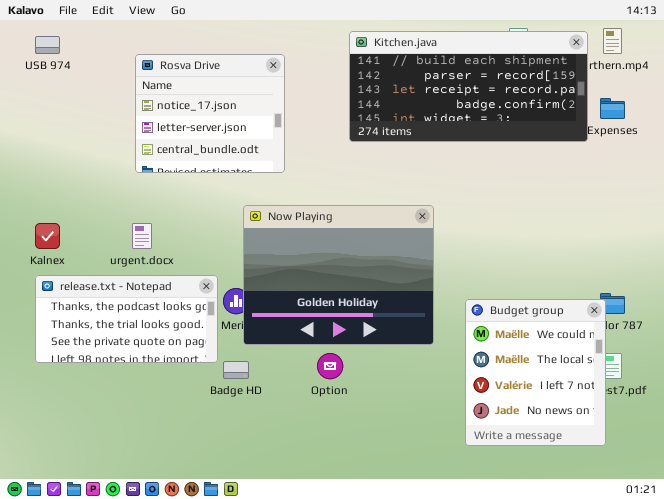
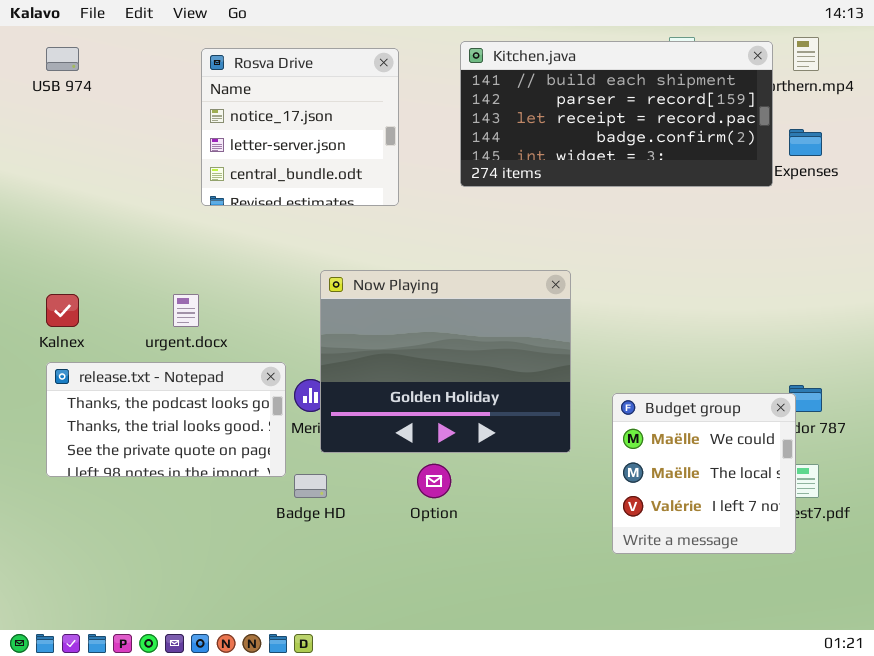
Rosva Drive: [135,54,285,173] -> [201,48,399,206], moved
Budget group: [465,299,606,446] -> [612,393,796,554], resized

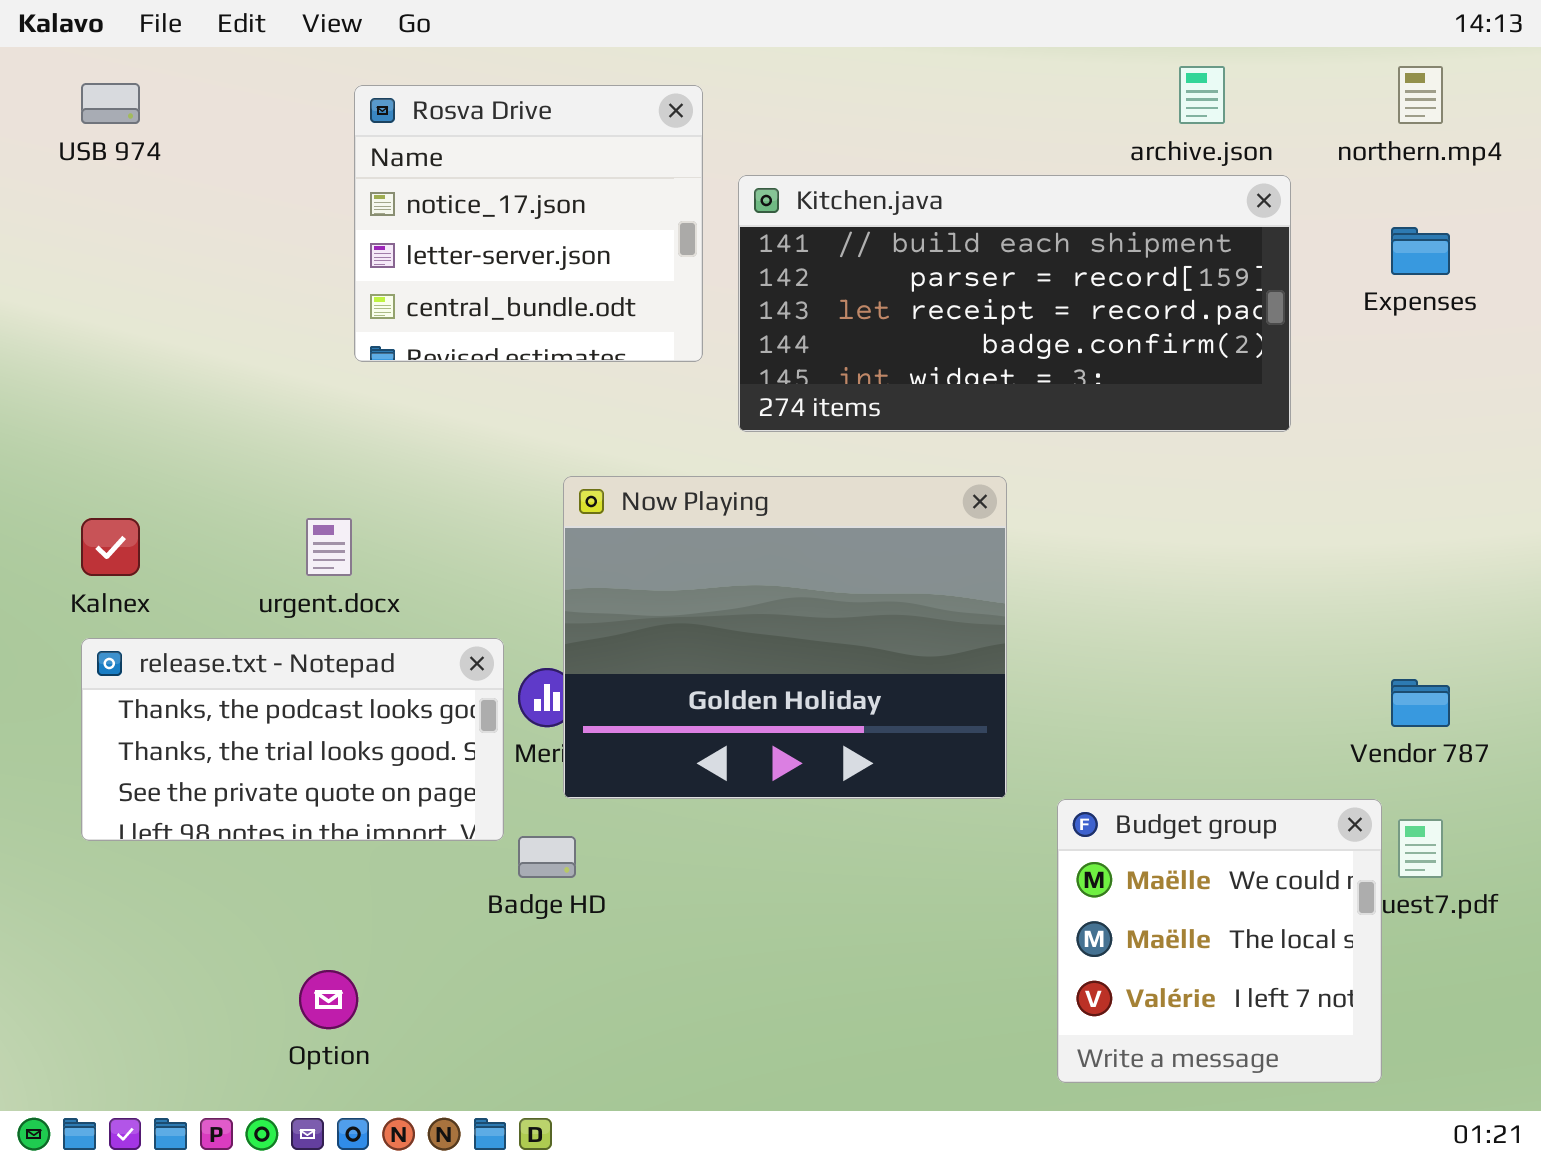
Kitchen.java: [460,41,773,187] -> [738,175,1291,432], moved
Budget group: [612,393,796,554] -> [1057,799,1382,1083], moved
Option: [417,464,451,498] -> [299,970,358,1029], moved

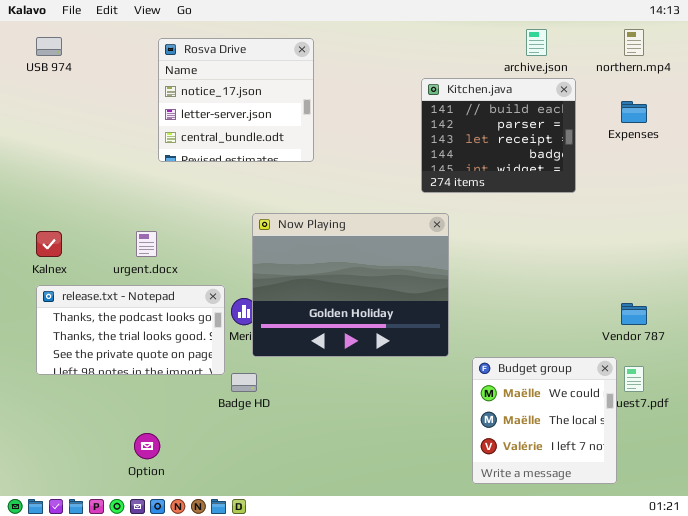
Kitchen.java: [738,175,1291,432] -> [421,78,576,193], resized

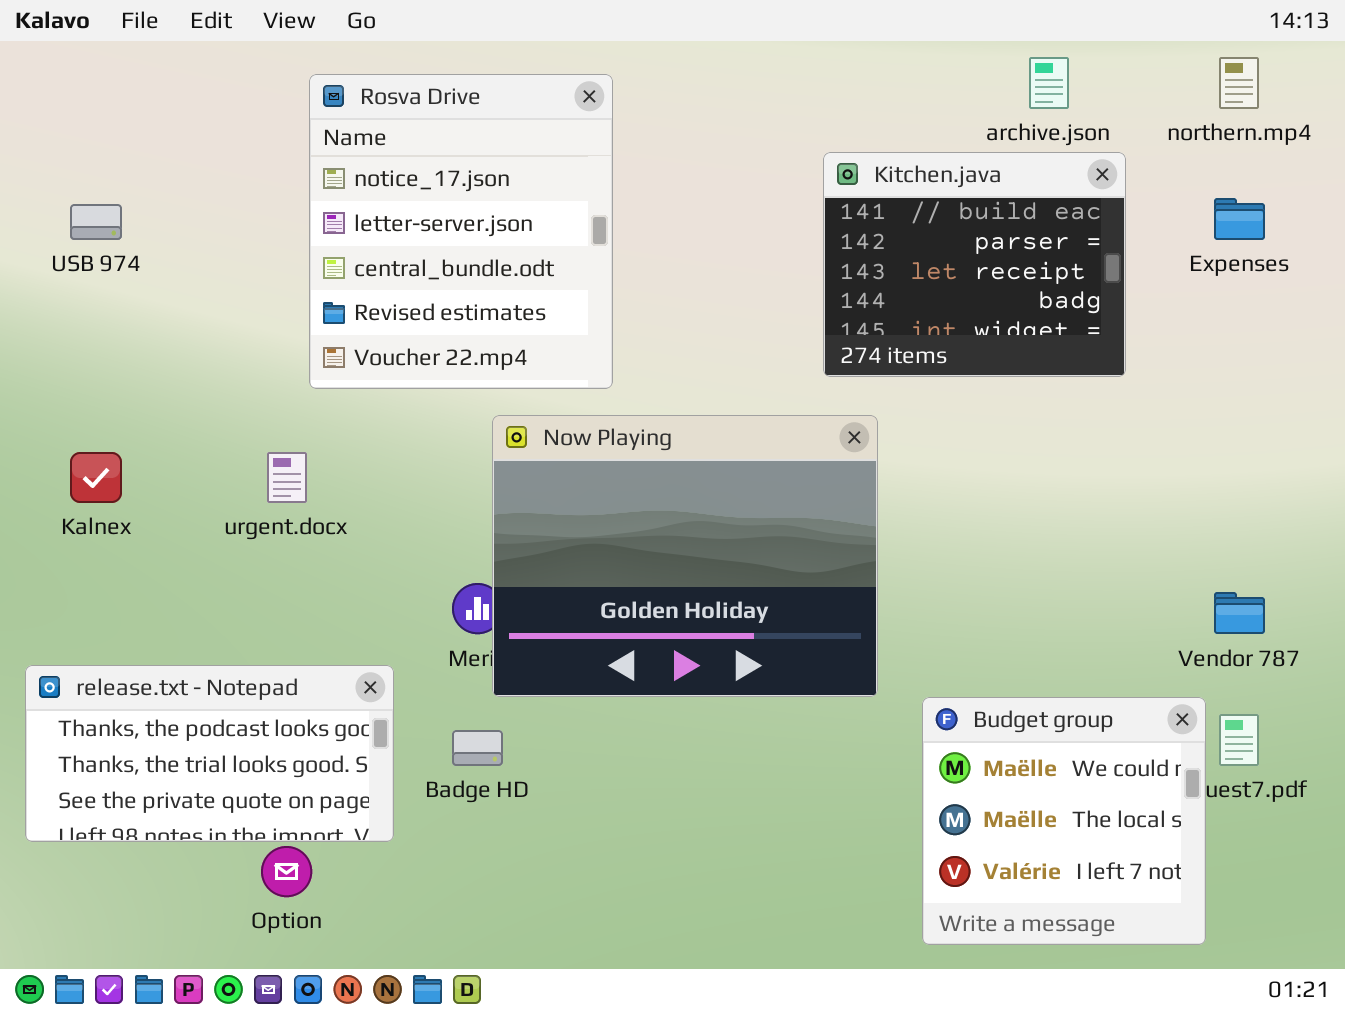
USB 974: [36,37,62,56] -> [70,204,122,240], moved
Rosva Drive: [158,38,314,162] -> [309,74,613,389], resized
release.txt - Notepad: [36,285,225,375] -> [25,665,394,842], moved

